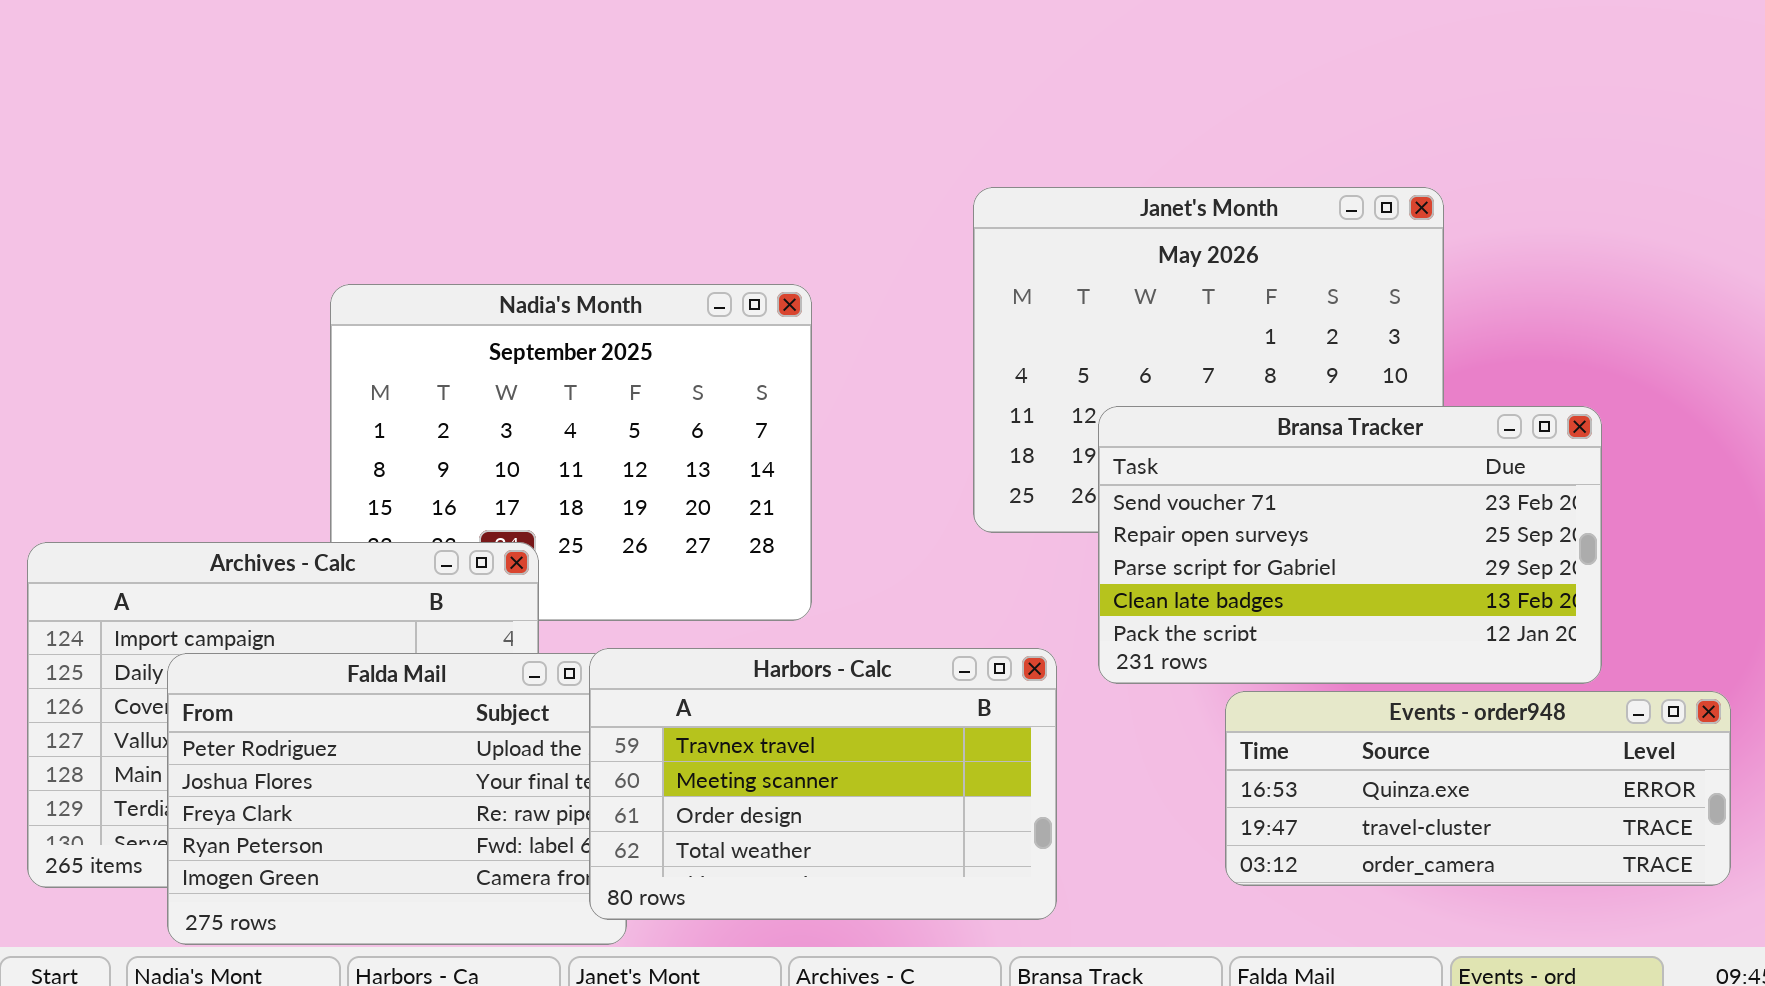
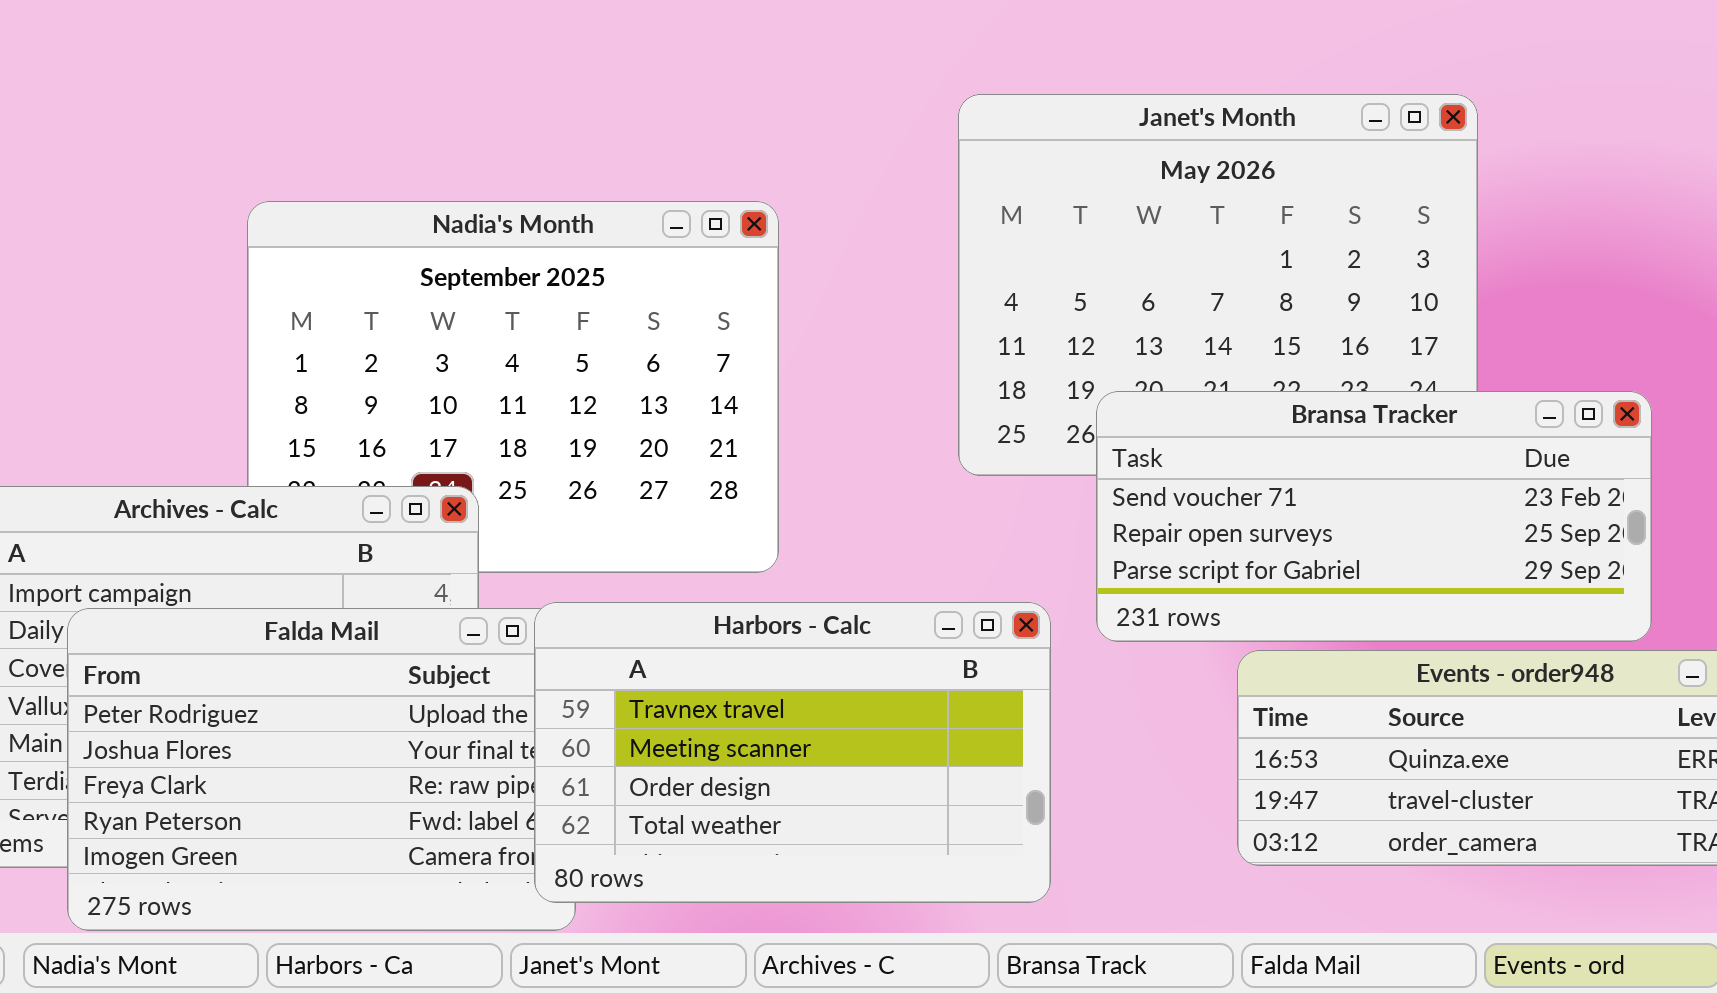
Bransa Tracker: [1098,406,1602,684] -> [1096,391,1652,642], resized

